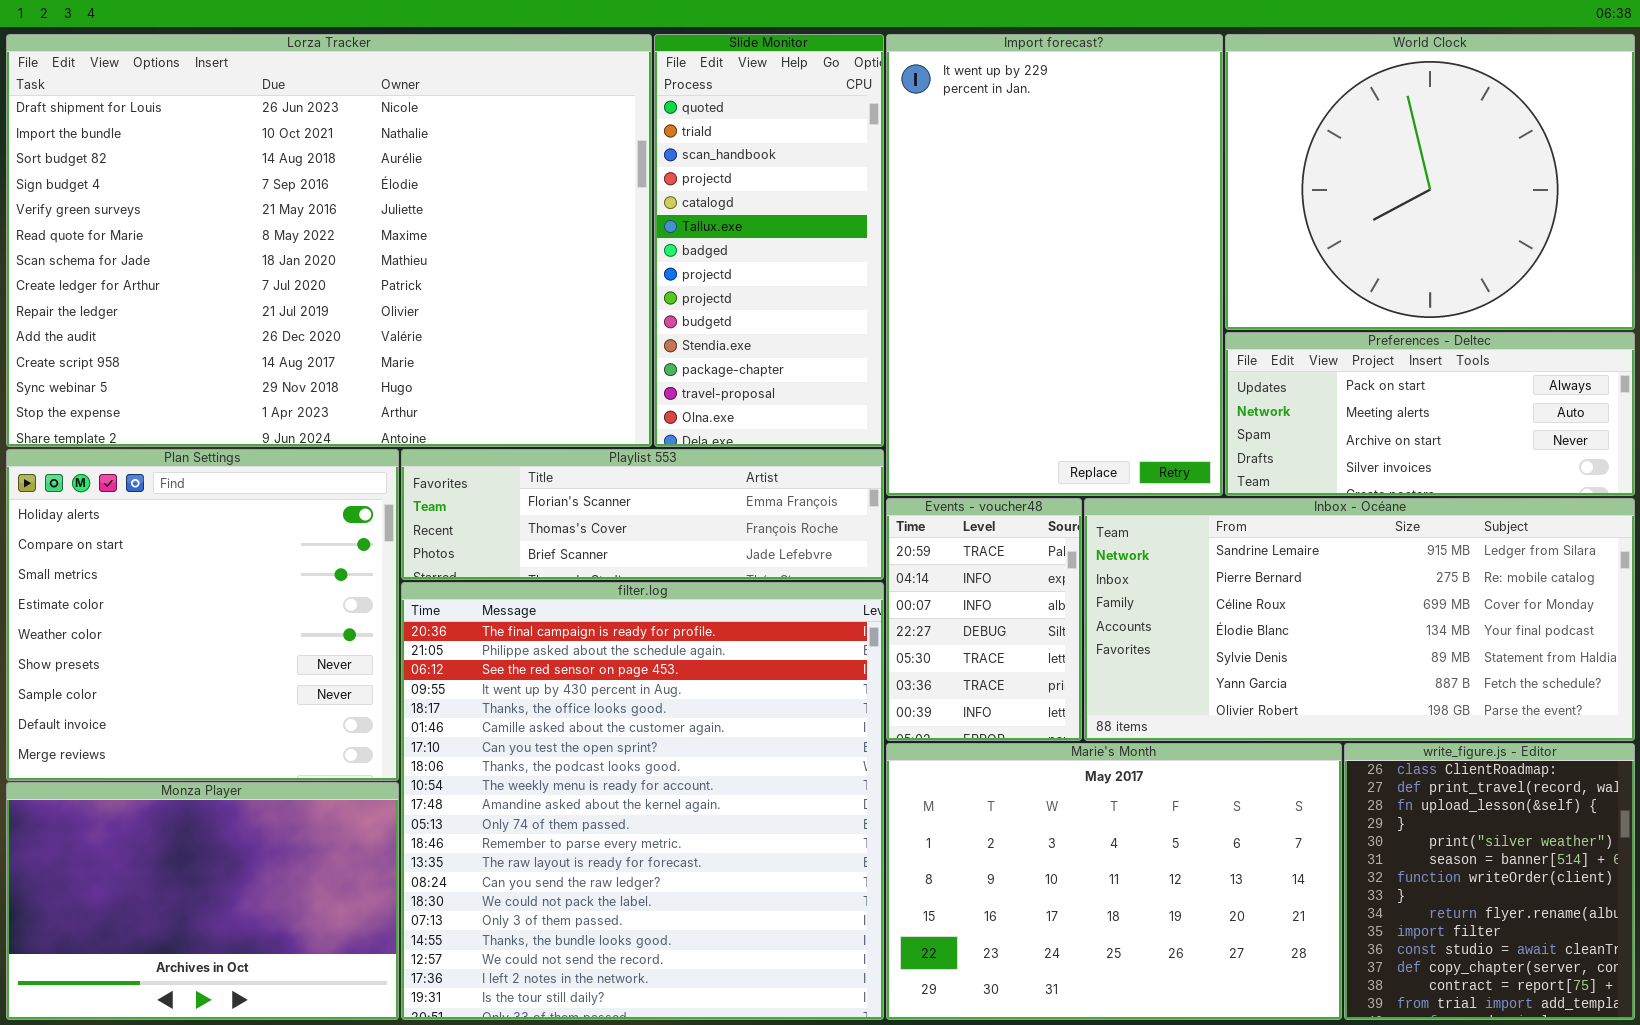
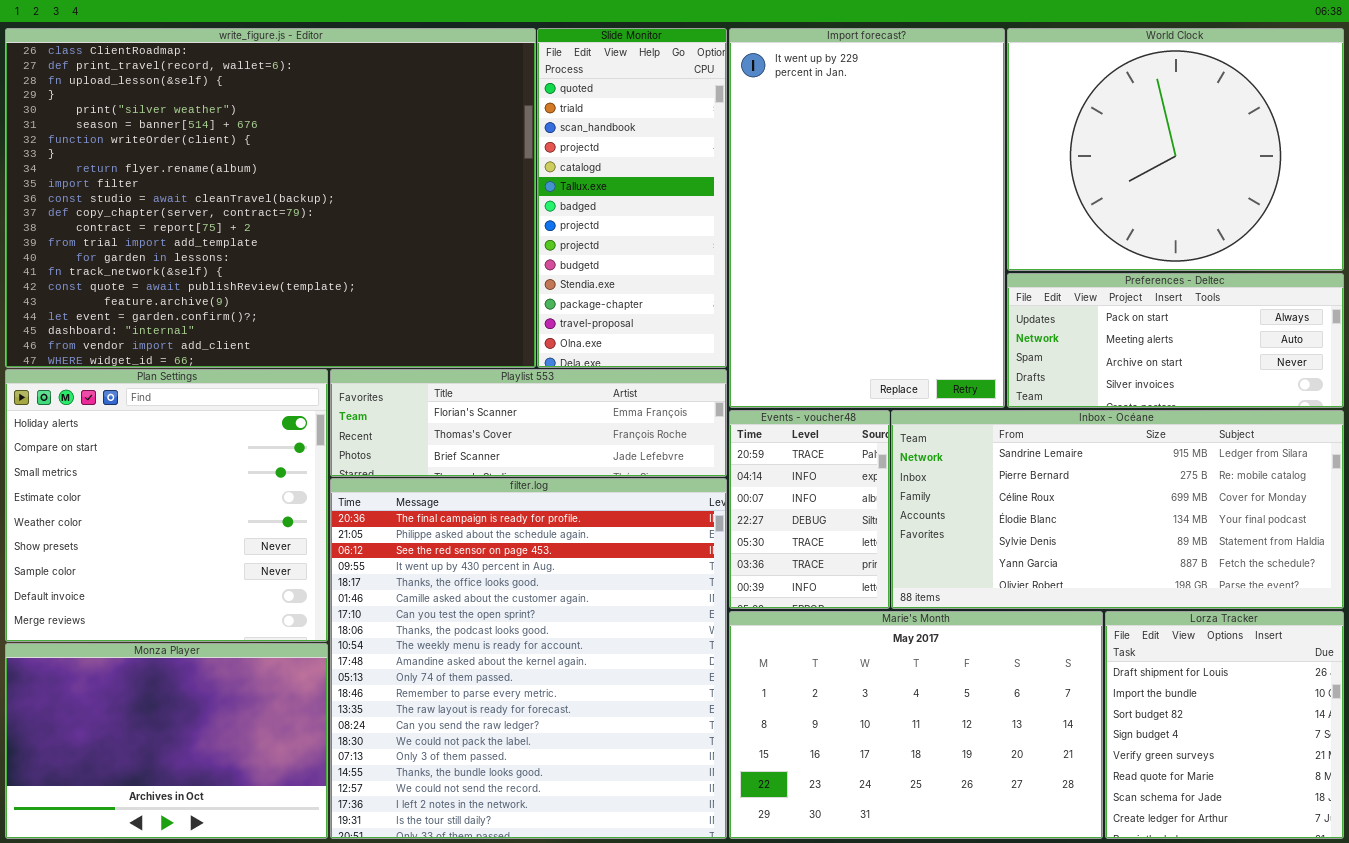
Lorza Tracker: [6,34,652,447] -> [1105,611,1344,839], moved, resized
write_figure.js - Editor: [1344,743,1635,1020] -> [5,28,536,368], moved, resized

